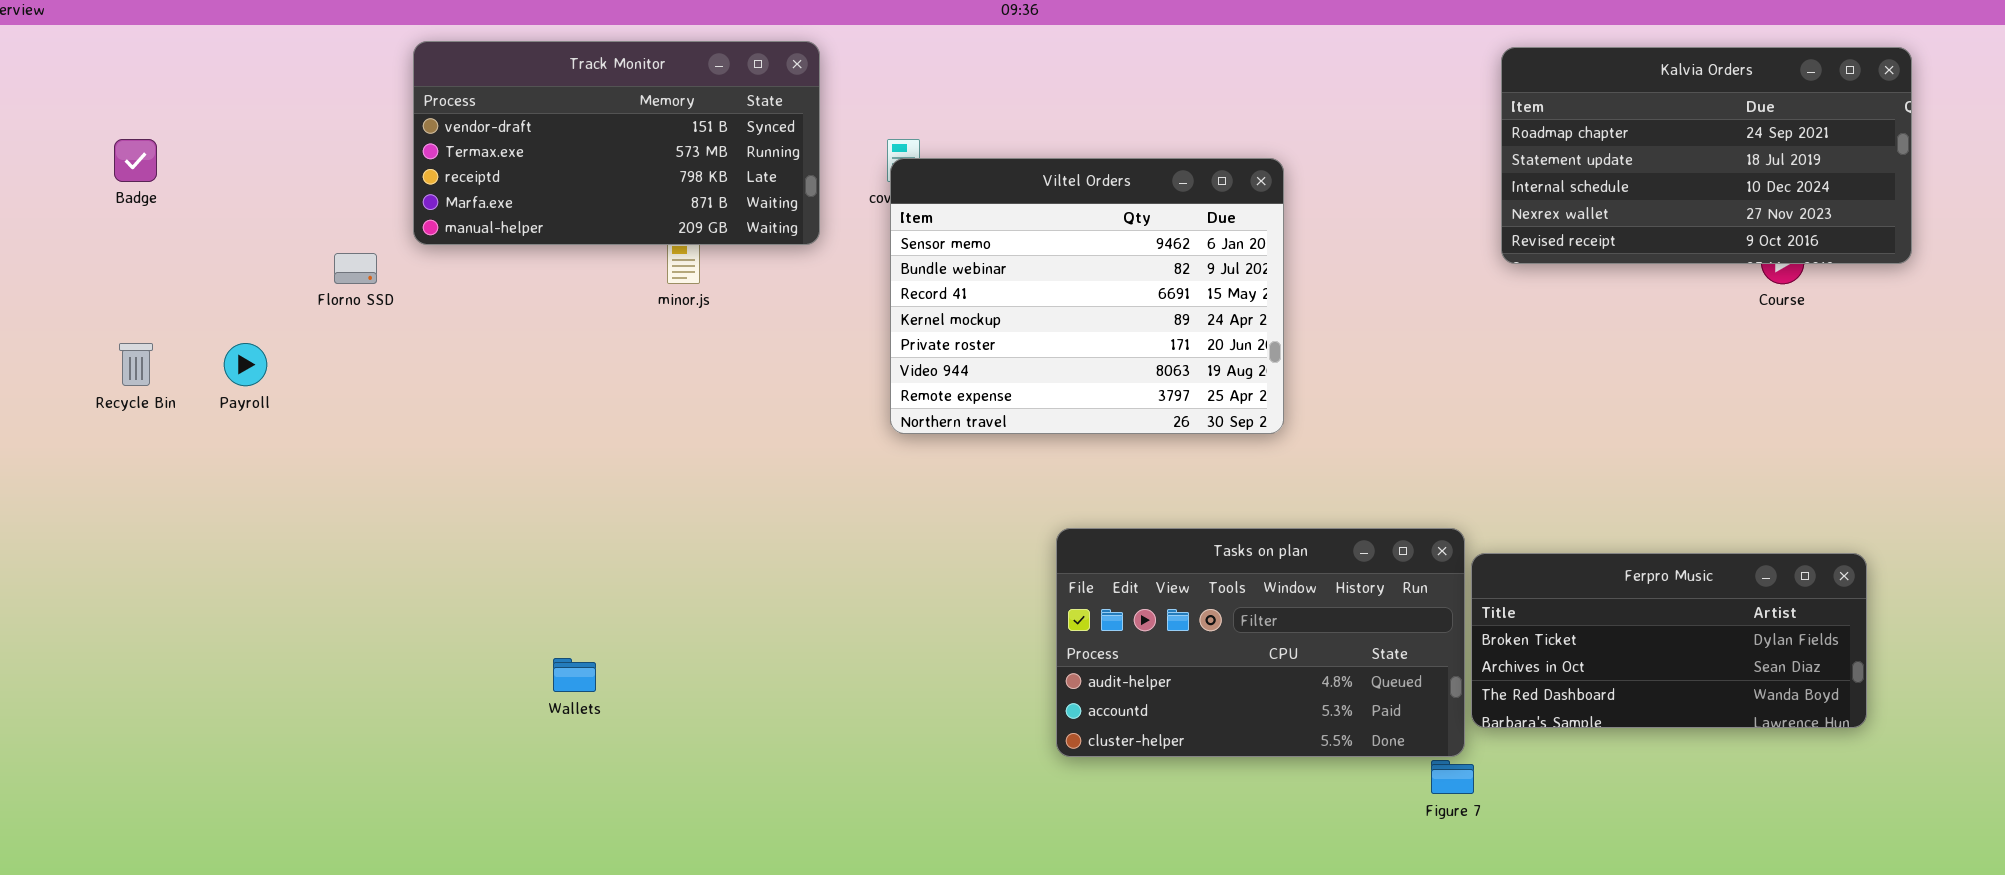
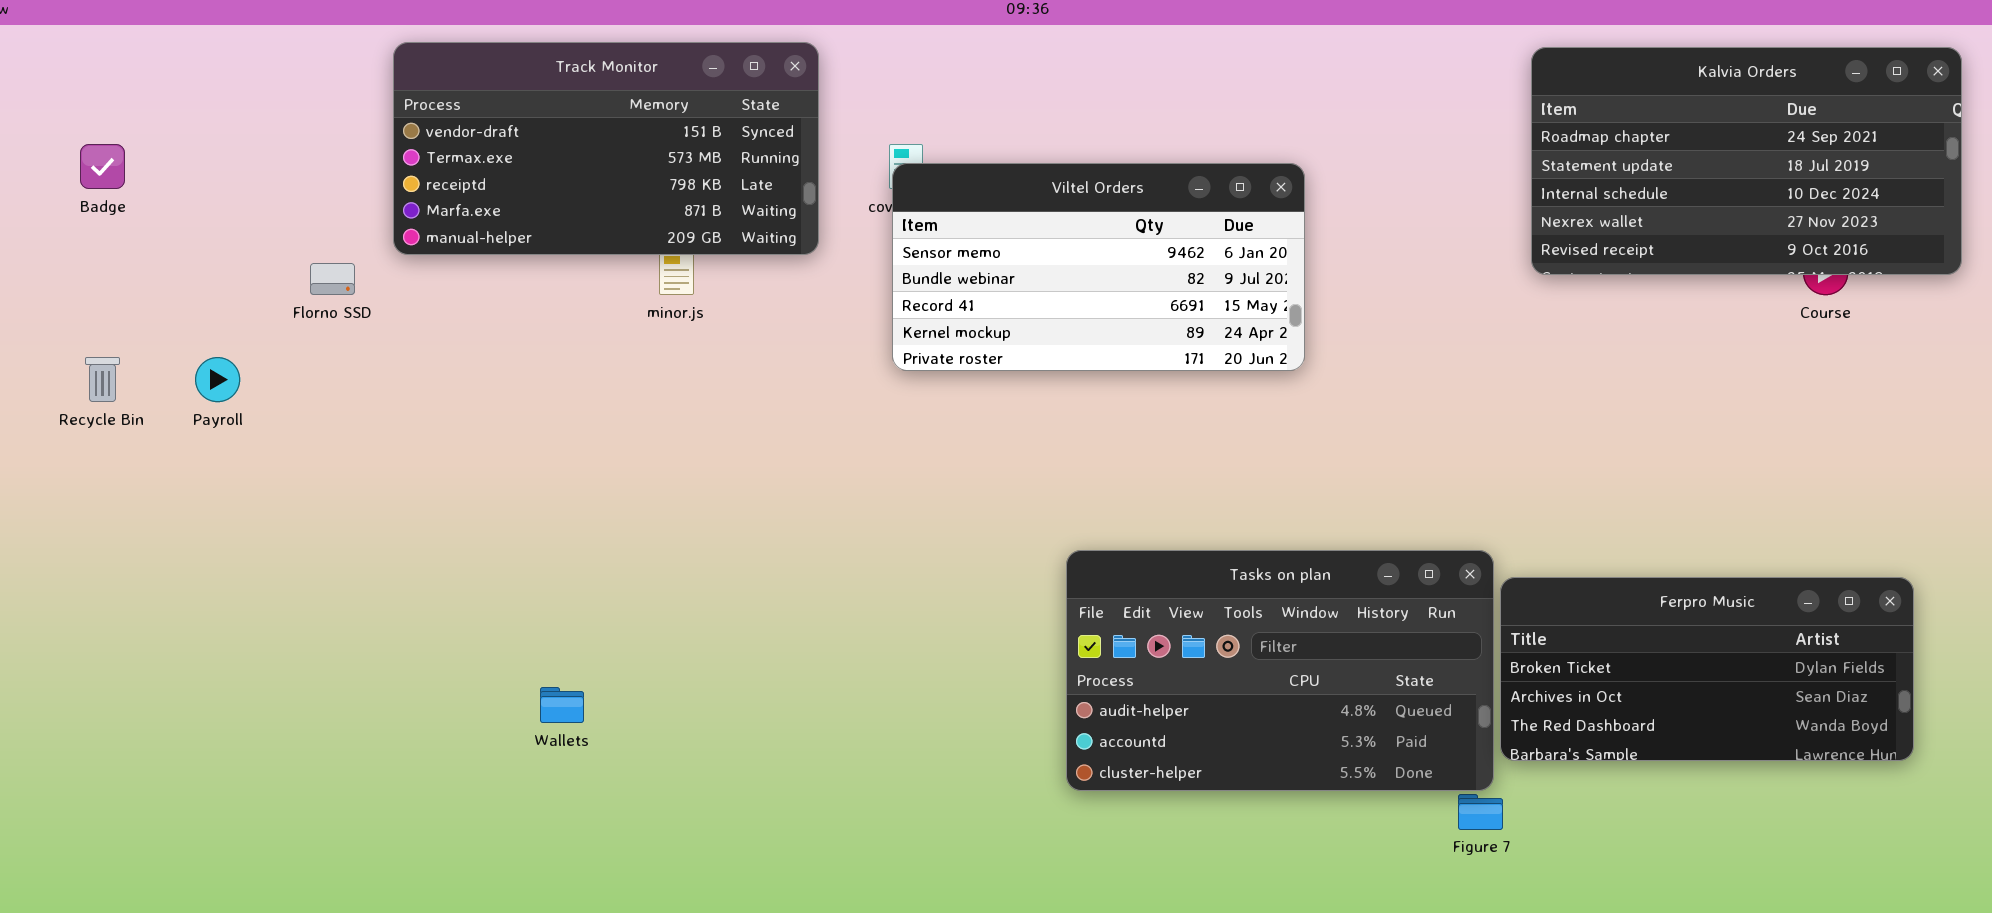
Viltel Orders: [890,158,1284,434] -> [892,163,1305,371], resized

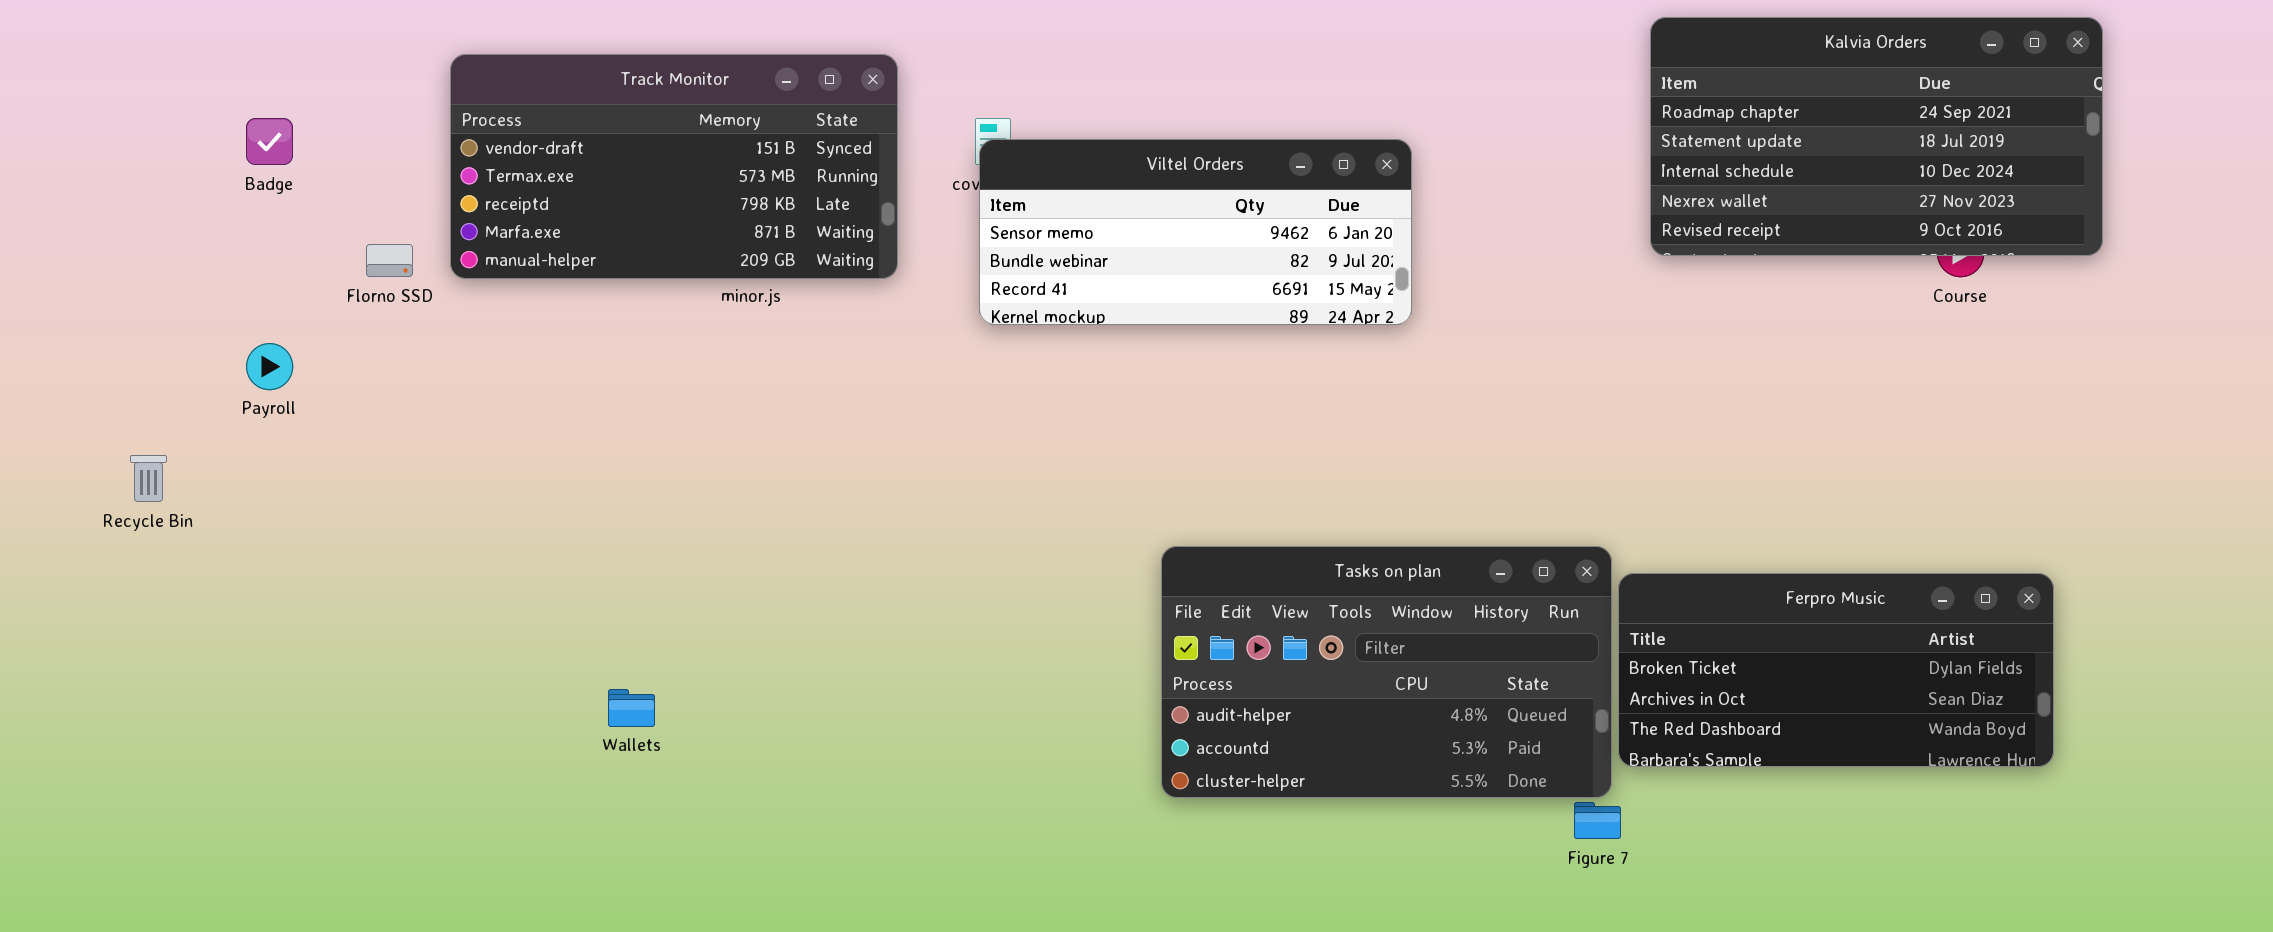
Track Monitor: [393,42,819,255] -> [450,54,898,279], moved
Badge: [80,144,125,189] -> [246,118,293,165], moved
Viltel Orders: [892,163,1305,371] -> [979,139,1412,325], resized
Recycle Bin: [85,357,120,402] -> [130,455,167,502], moved

